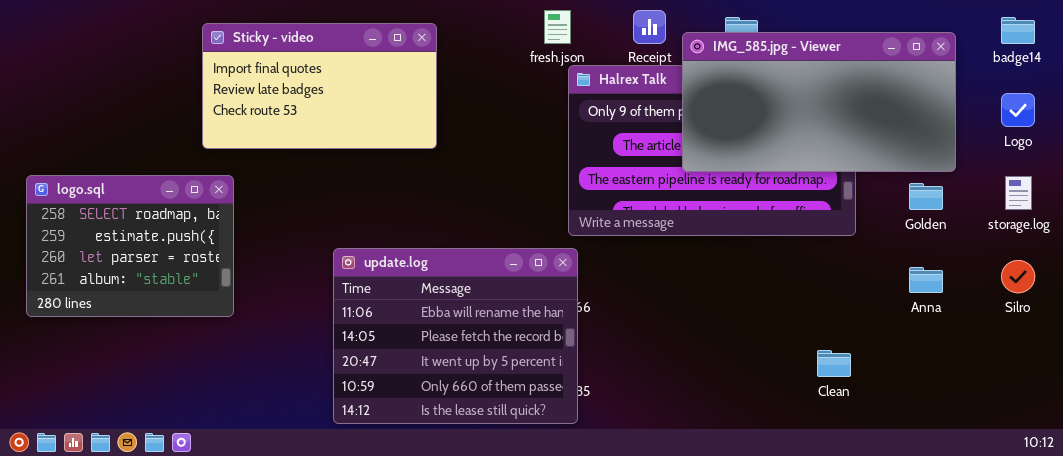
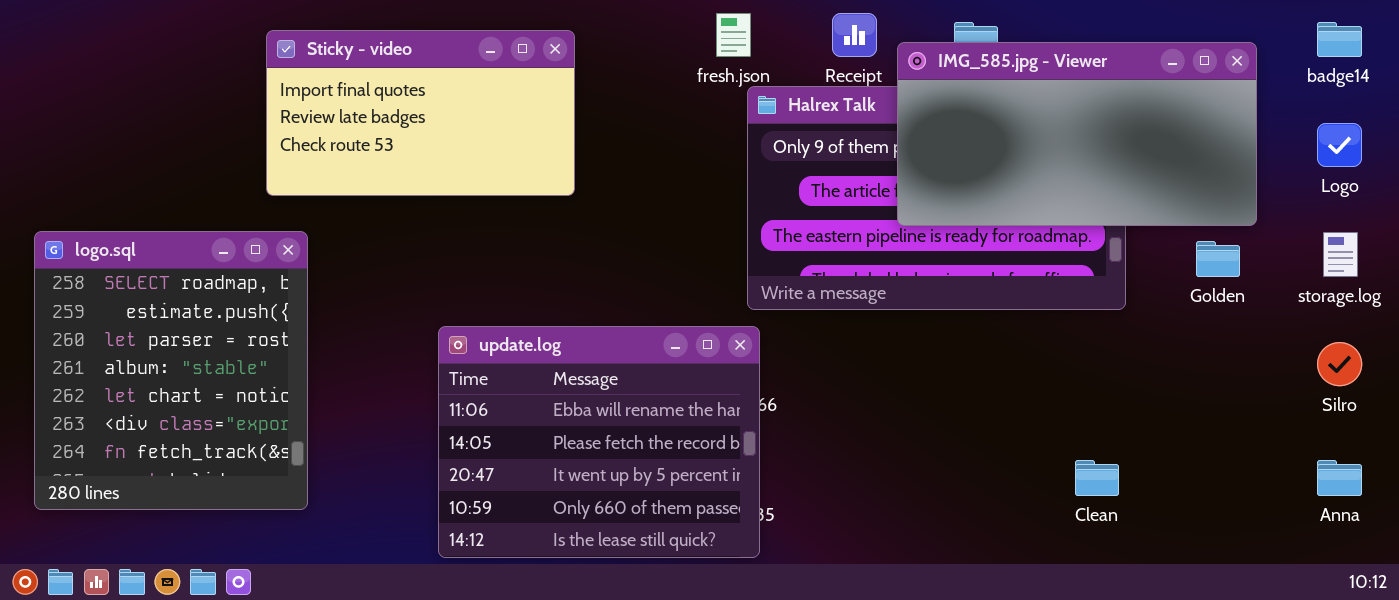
logo.sql: [26,175,234,317] -> [34,231,308,510], resized
Anna: [909,267,943,293] -> [1317,460,1362,496], moved

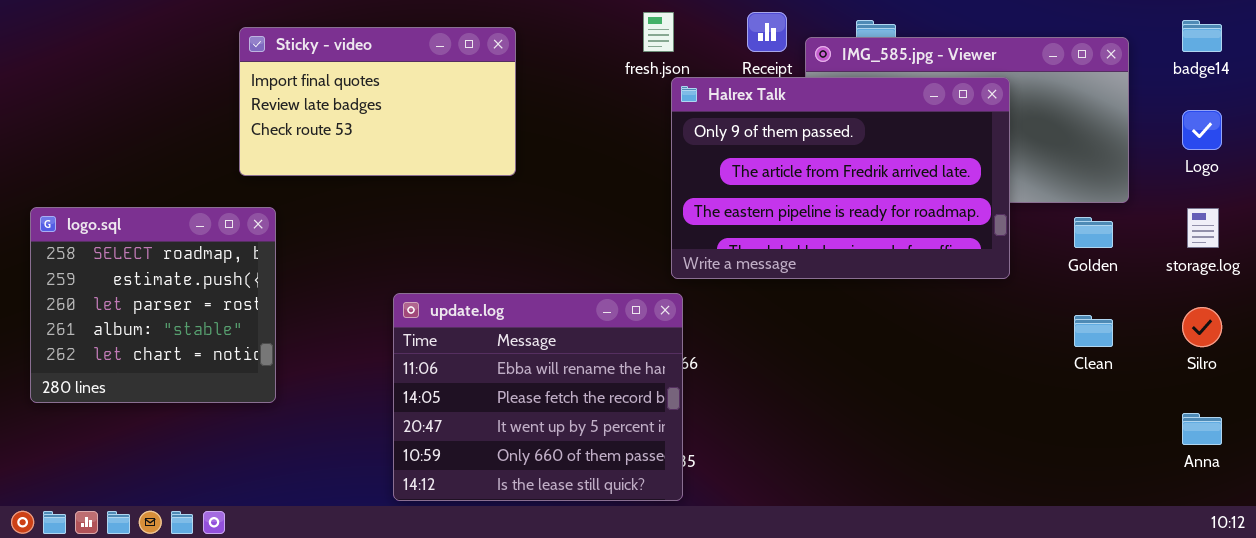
Halrex Talk: [747,86,1126,310] -> [671,77,1010,279], raised
logo.sql: [34,231,308,510] -> [30,207,276,403], resized
Clean: [1075,460,1119,496] -> [1074,315,1113,347], moved

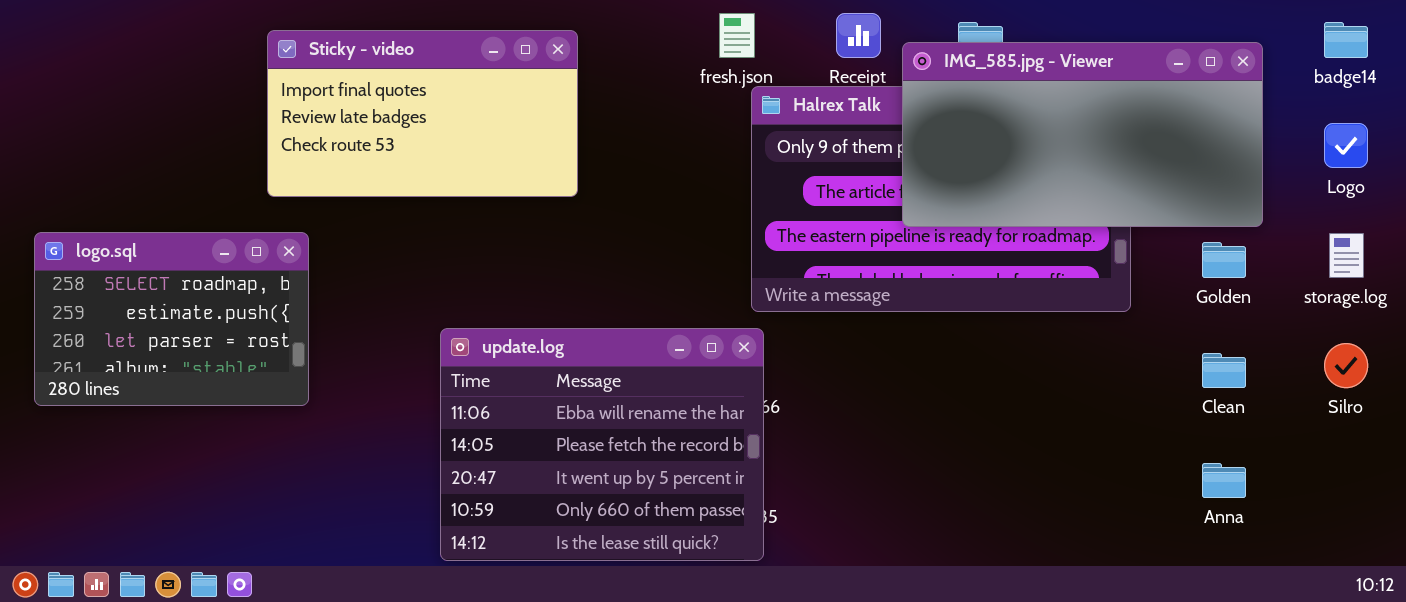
IMG_585.jpg - Viewer: [805,37,1129,203] -> [902,42,1263,227], raised
logo.sql: [30,207,276,403] -> [34,232,309,406], resized
Anna: [1182,413,1222,445] -> [1202,463,1246,498], moved

